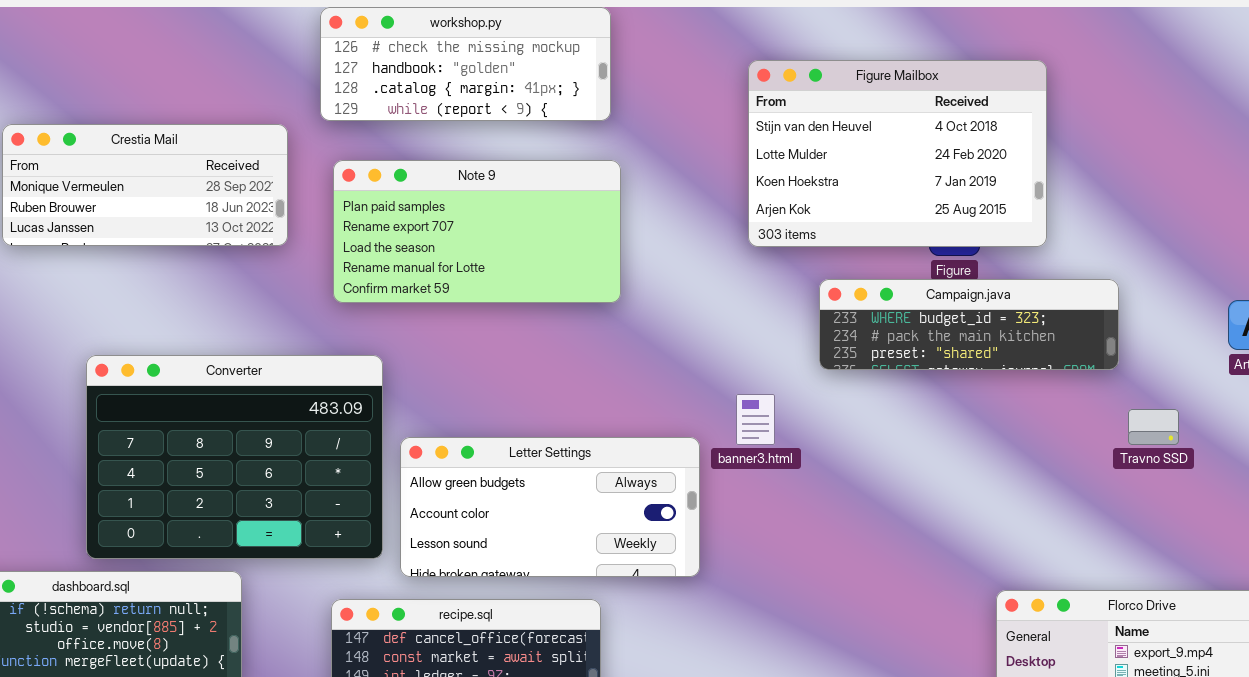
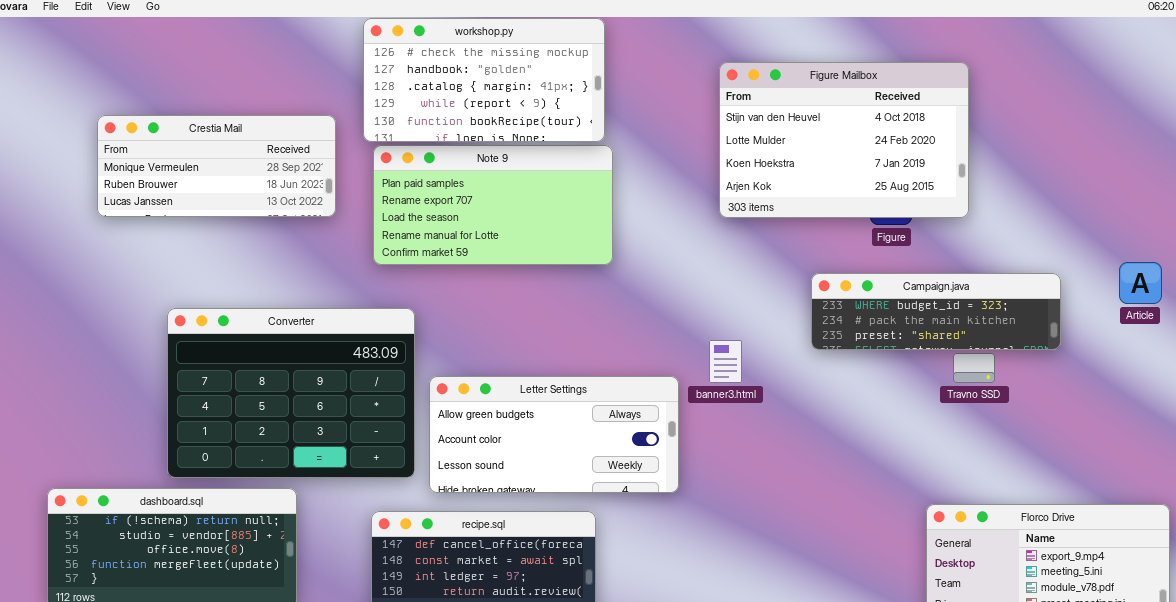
workshop.py: [320,7,611,121] -> [363,18,605,142], resized
Campaign.java: [819,279,1119,370] -> [811,273,1061,350], moved
Travno SSD: [1128,409,1179,445] -> [953,353,995,383], moved

